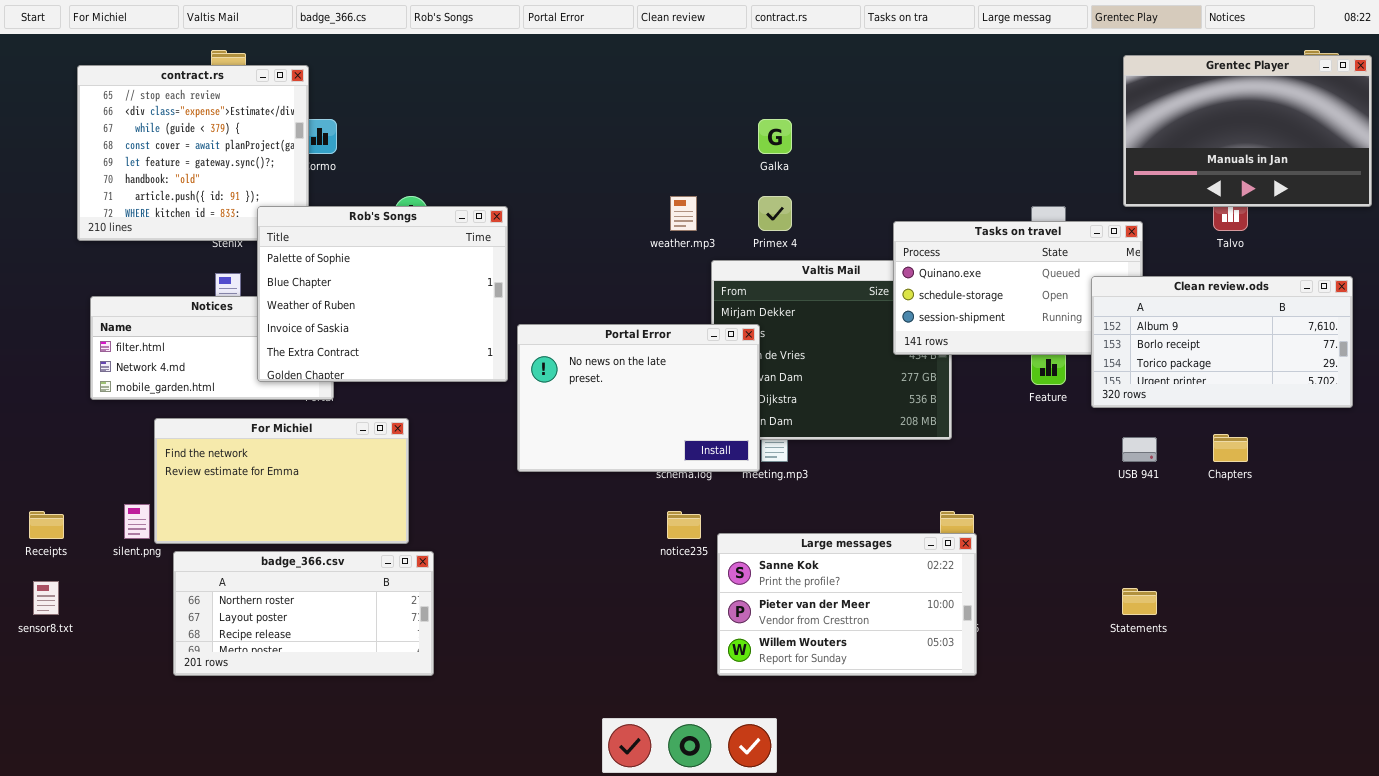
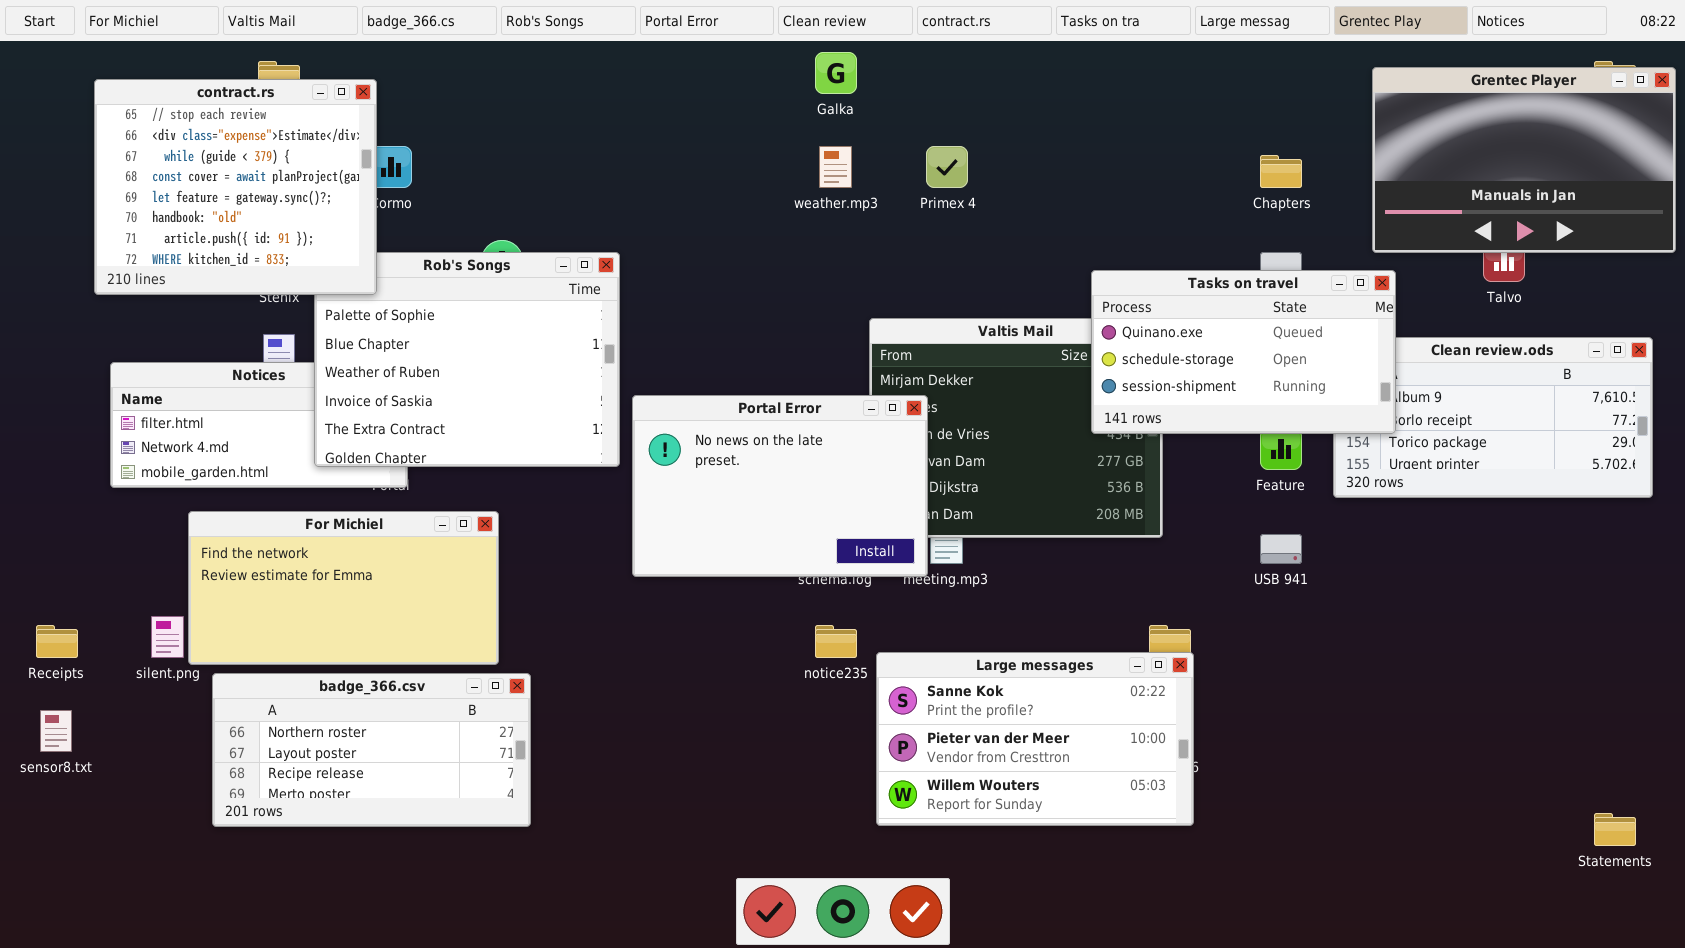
contract.rs: [77,65,309,241] -> [94,79,377,295], raised
Galka: [758,119,792,154] -> [815,52,857,94], moved
weather.mp3: [670,196,697,231] -> [819,146,852,188], moved
Primex 4: [758,196,792,231] -> [926,146,968,188], moved
Tasks on travel: [893,221,1143,355] -> [1091,270,1396,434], raised
Chapters: [1213,434,1248,462] -> [1260,155,1302,188], moved
USB 941: [1122,437,1157,462] -> [1260,534,1302,564], moved
Statements: [1122,588,1157,615] -> [1594,813,1636,846], moved

